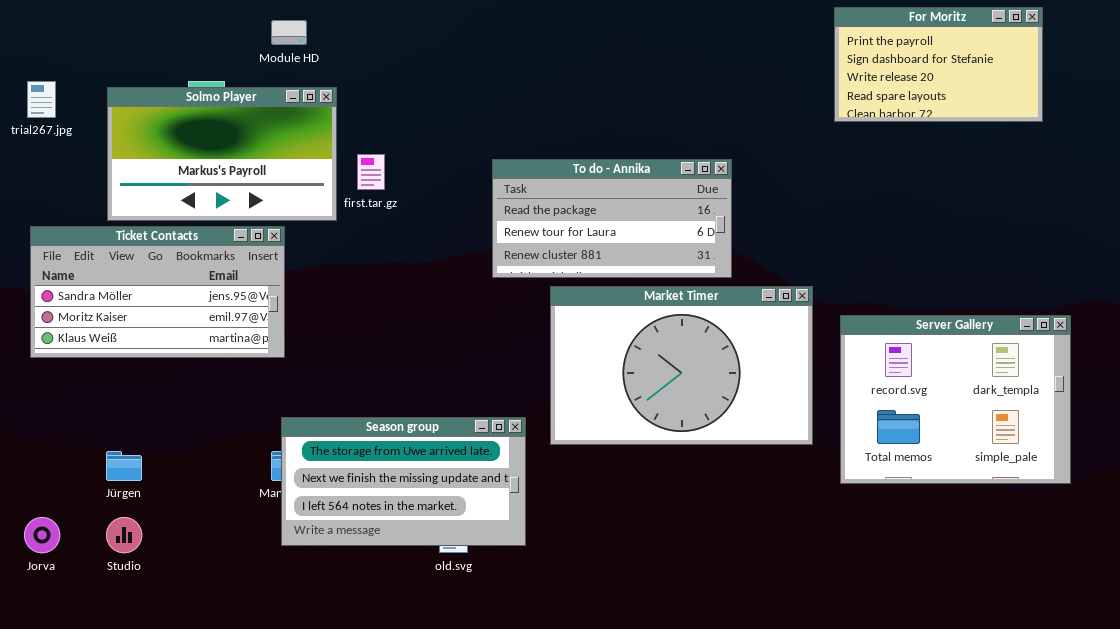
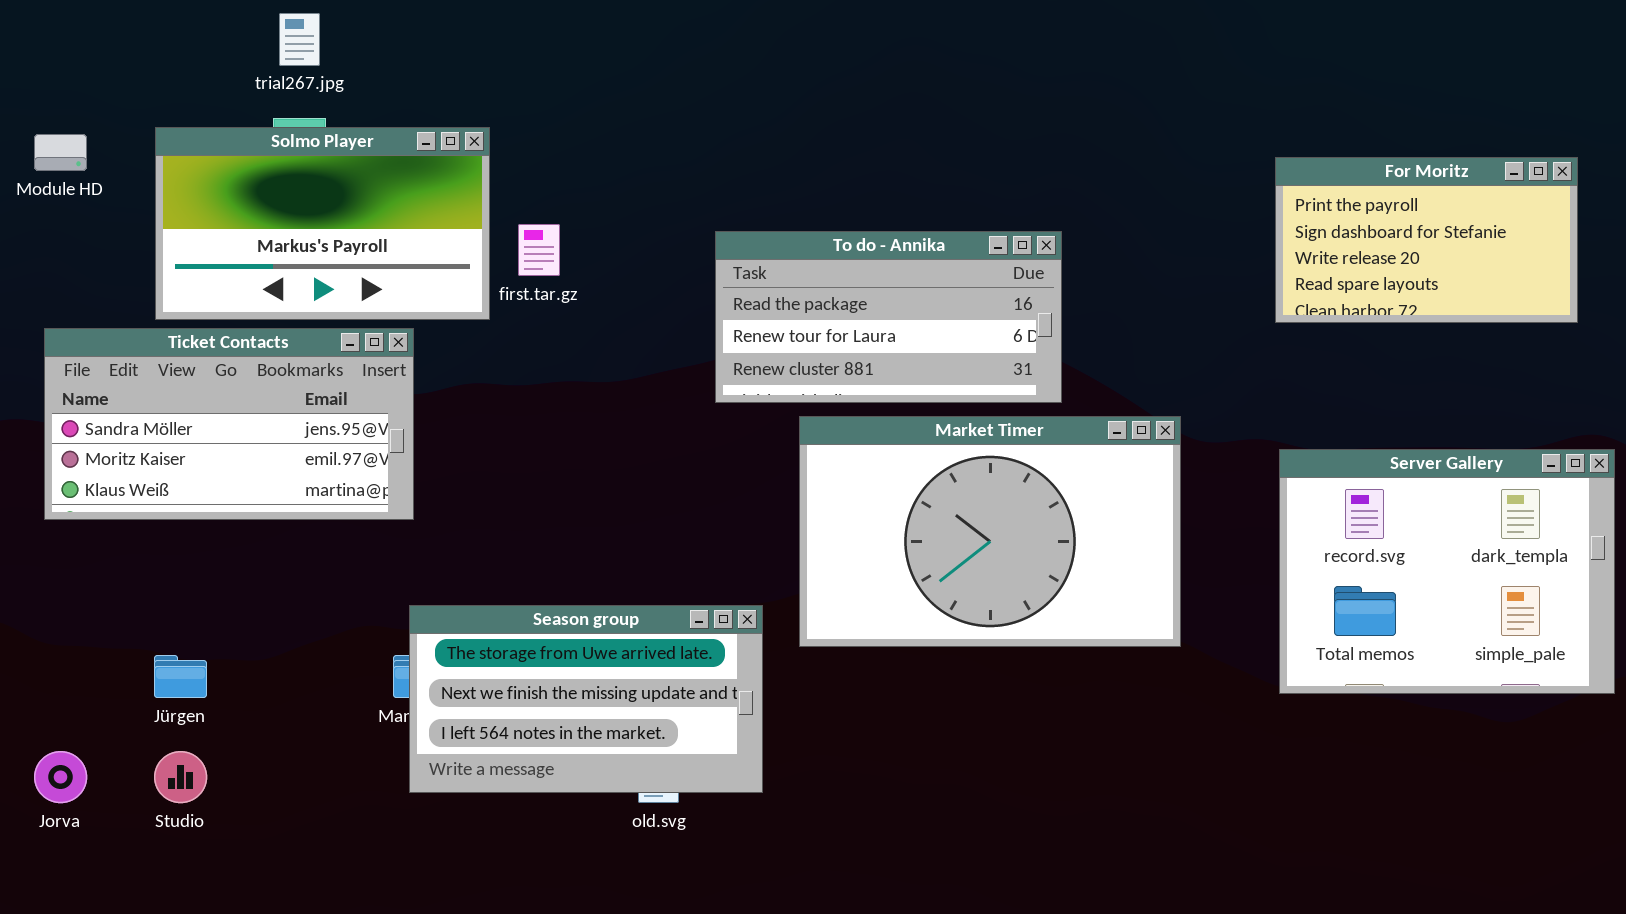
For Moritz: [834,7,1043,122] -> [1275,157,1578,323], moved
Module HD: [271,20,307,45] -> [34,134,87,171], moved
trial267.jpg: [27,81,56,118] -> [279,13,320,66], moved
Server Gallery: [840,315,1071,484] -> [1279,449,1615,694], moved

